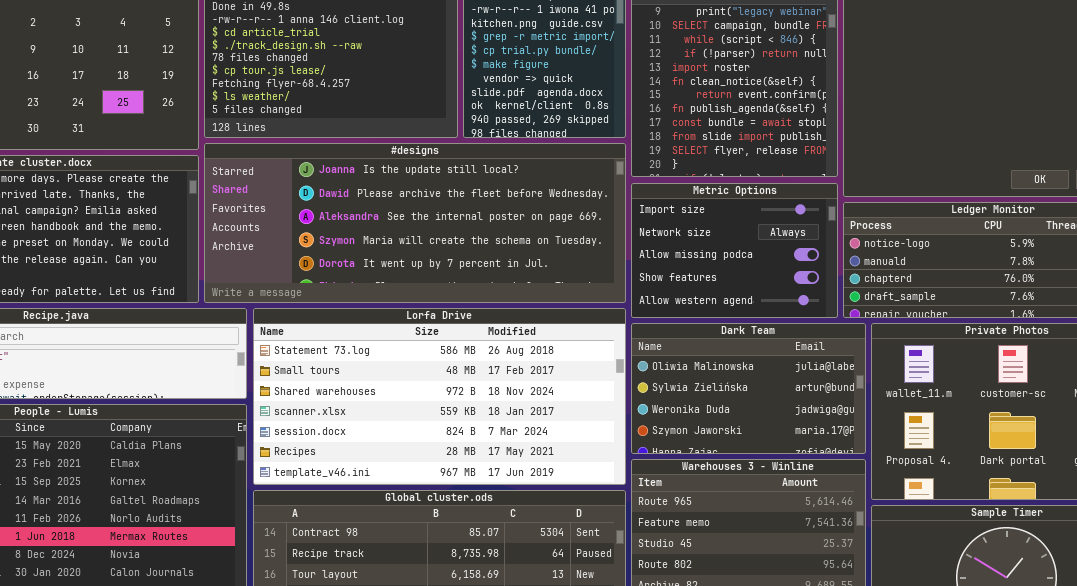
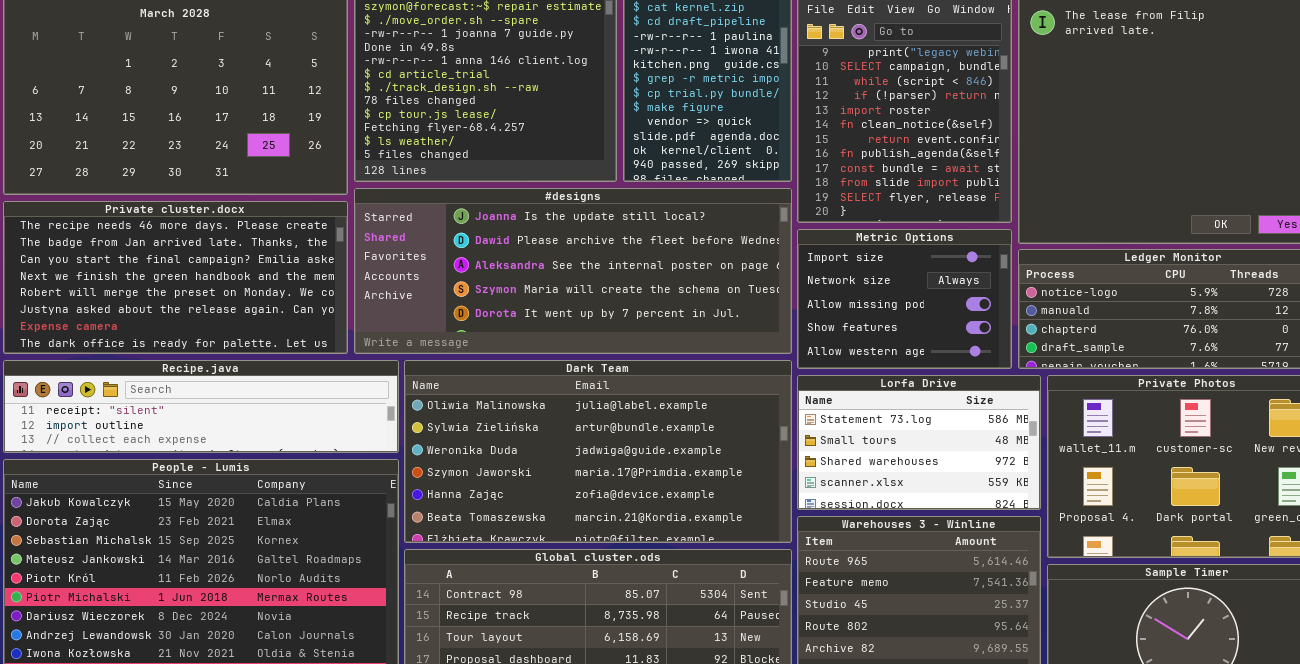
Lorfa Drive: [253,308,626,485] -> [797,375,1041,510], moved, resized
Dark Team: [631,323,866,454] -> [404,360,792,543], moved, resized

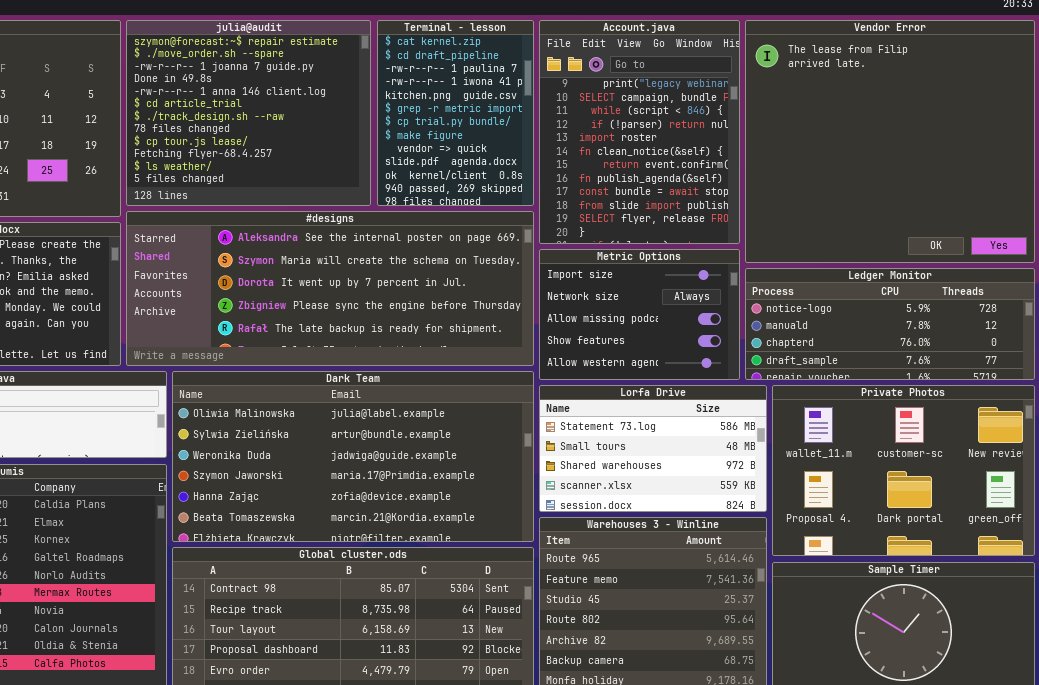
#designs: [354,188,792,354] -> [126,211,534,366], scrolled down 2 rows

